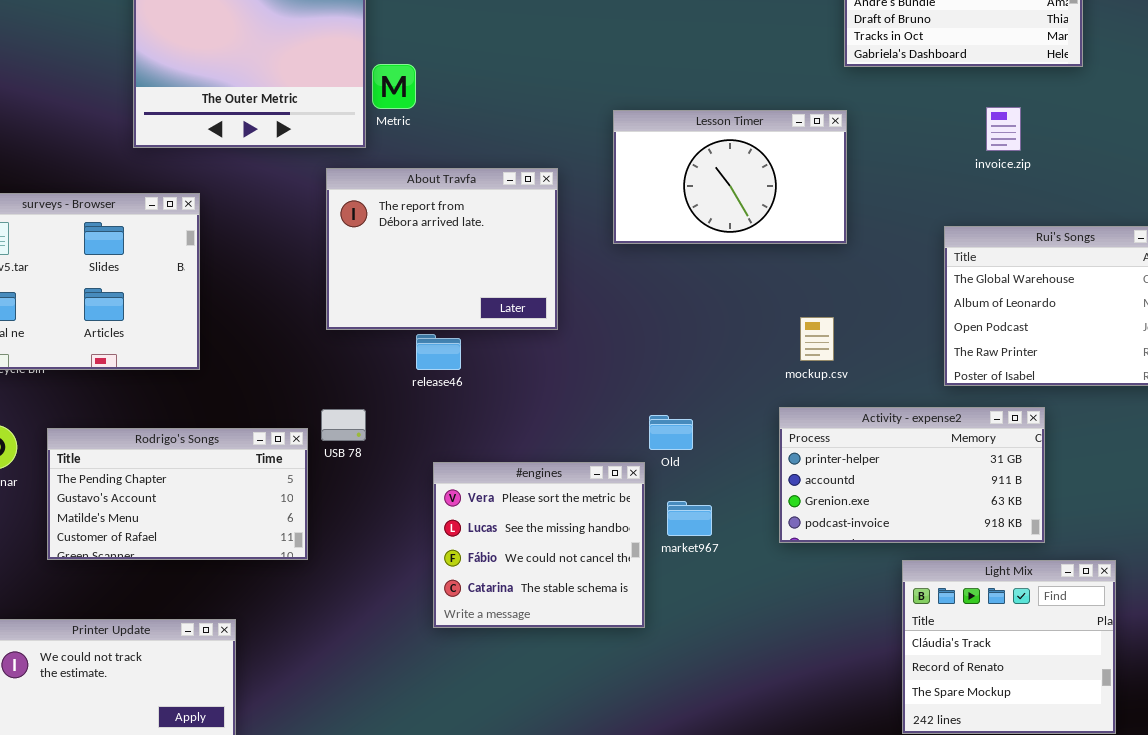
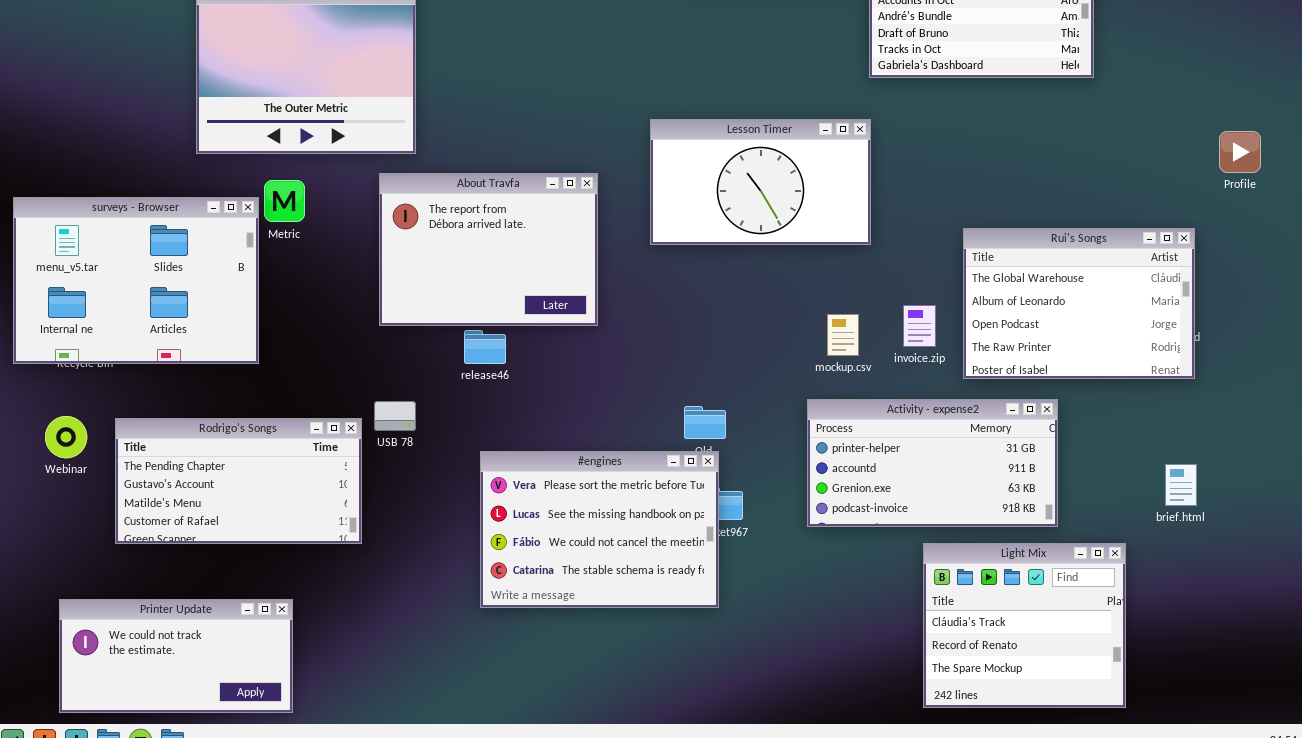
Metric: [372,64,416,109] -> [264,180,305,222], moved
invoice.zip: [986,107,1021,151] -> [903,305,936,347], moved
#engines: [433,462,645,628] -> [480,451,719,608], resized

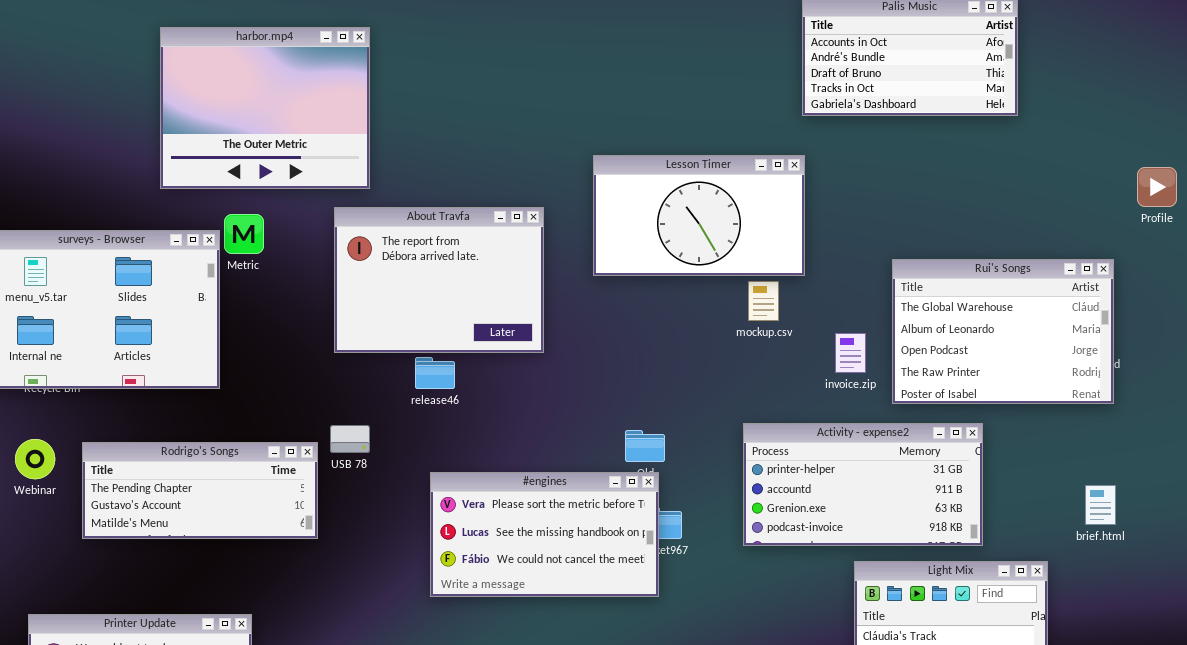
mockup.csv: [827,314,859,356] -> [748,281,779,321], moved
Rodrigo's Songs: [115,418,362,544] -> [82,442,318,539], resized
#engines: [480,451,719,608] -> [430,472,659,597], resized

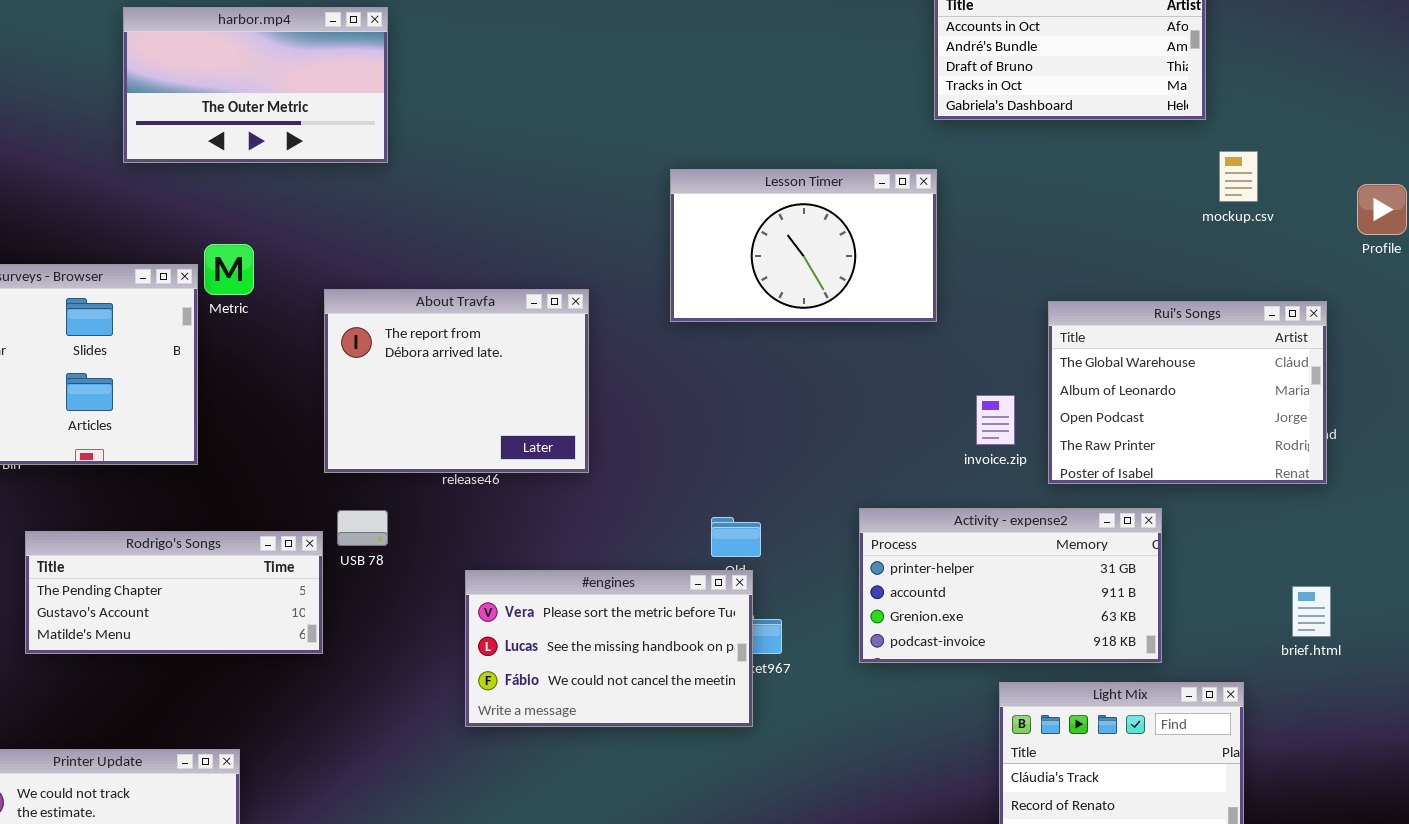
harbor.mp4: [160,27,370,189] -> [123,7,388,163], resized
About Travfa: [334,207,544,353] -> [324,289,589,473], moved
mockup.csv: [748,281,779,321] -> [1219,151,1258,202], moved

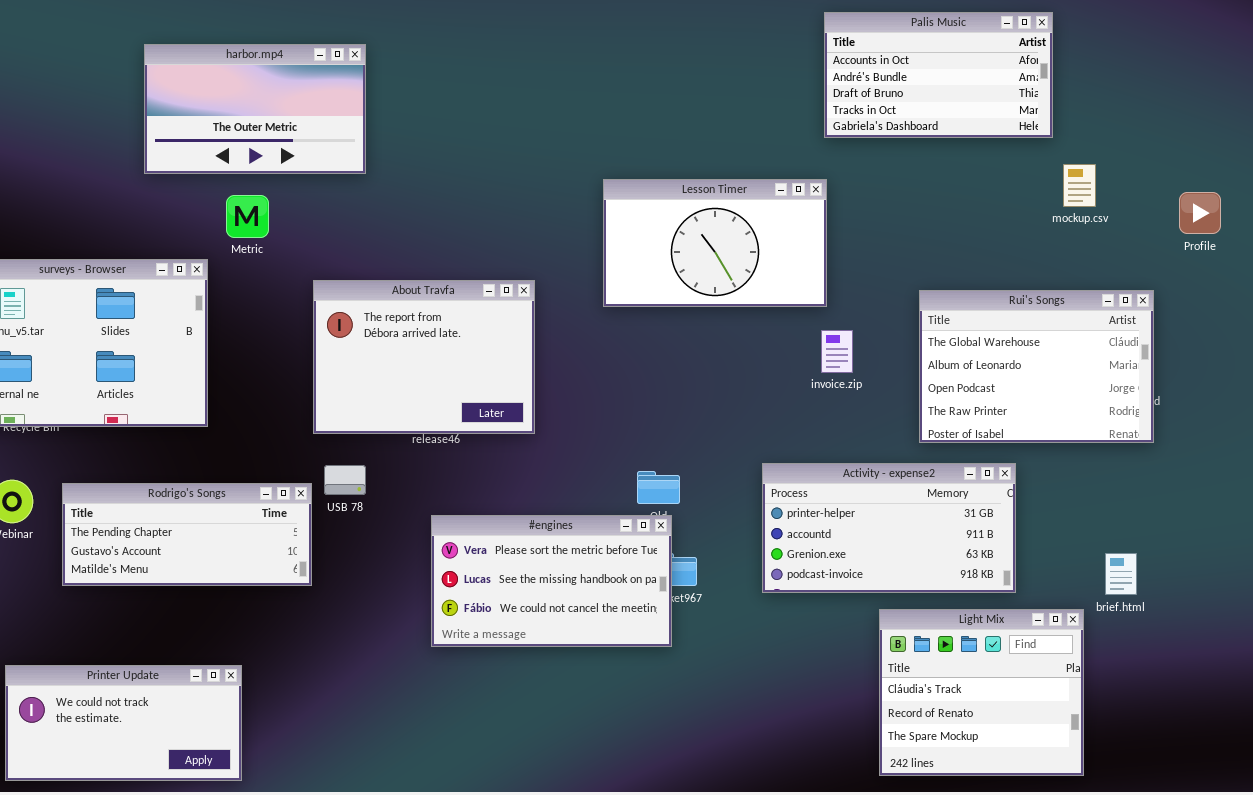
Metric: [204,244,254,295] -> [226,195,269,238], moved
invoice.zip: [976,395,1015,445] -> [821,330,853,373], moved
brief.html: [1292,586,1331,637] -> [1105,553,1137,595], moved

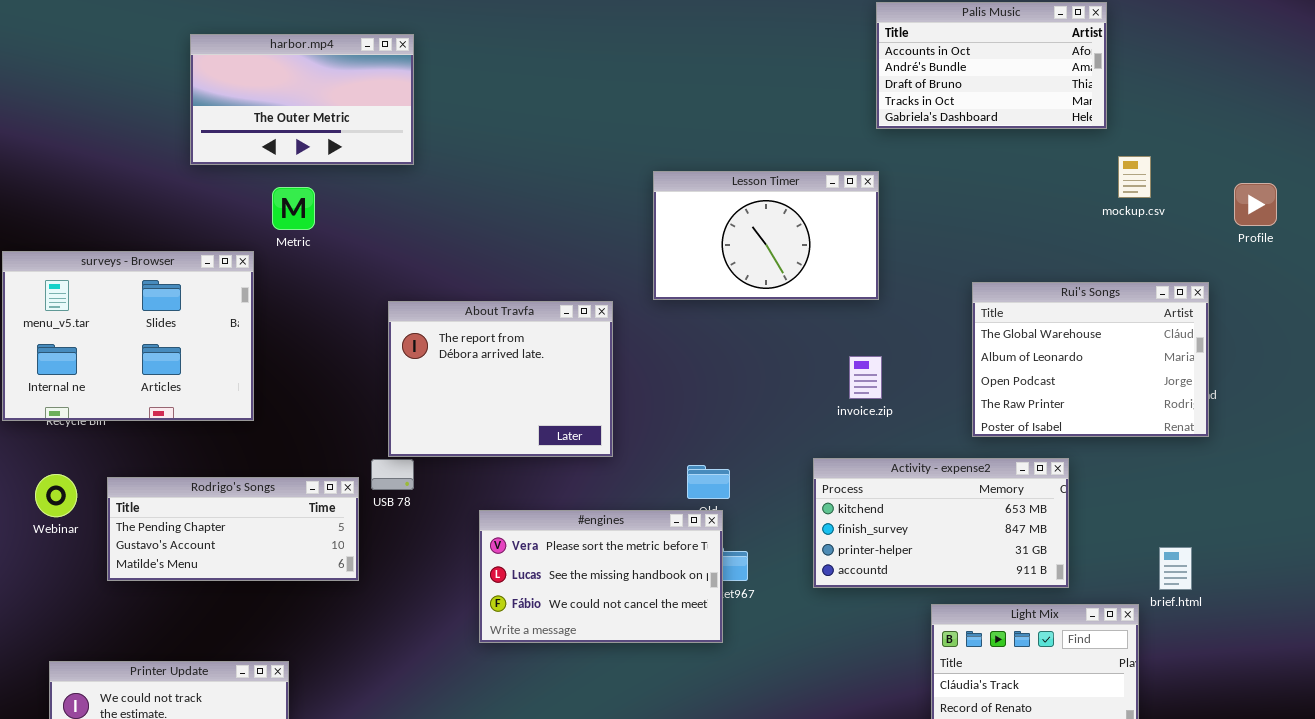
About Travfa: [313,280,535,434] -> [388,301,613,457], moved
invoice.zip: [821,330,853,373] -> [849,356,882,399], moved
Activity - expense2: [762,463,1016,593] -> [813,458,1069,588], scrolled up 2 rows

